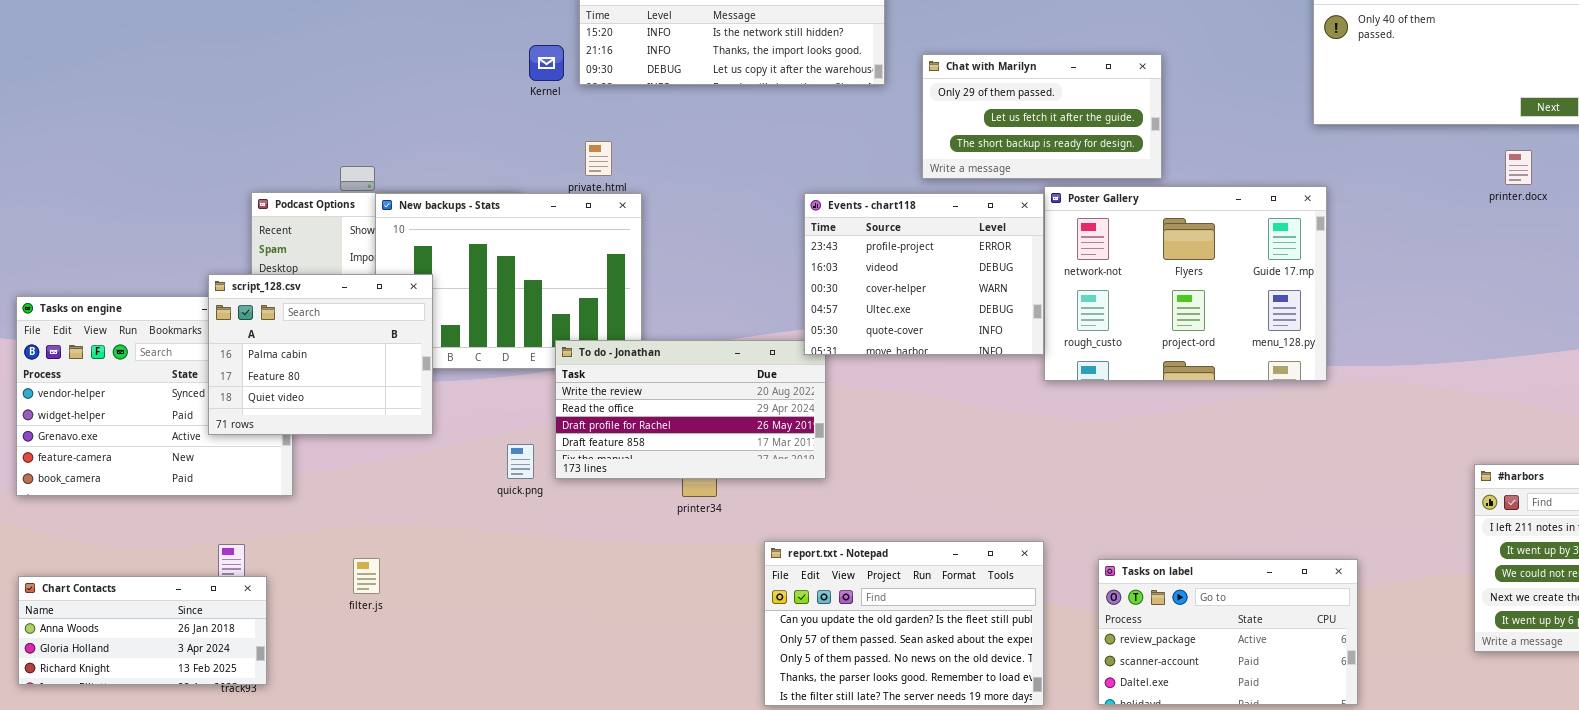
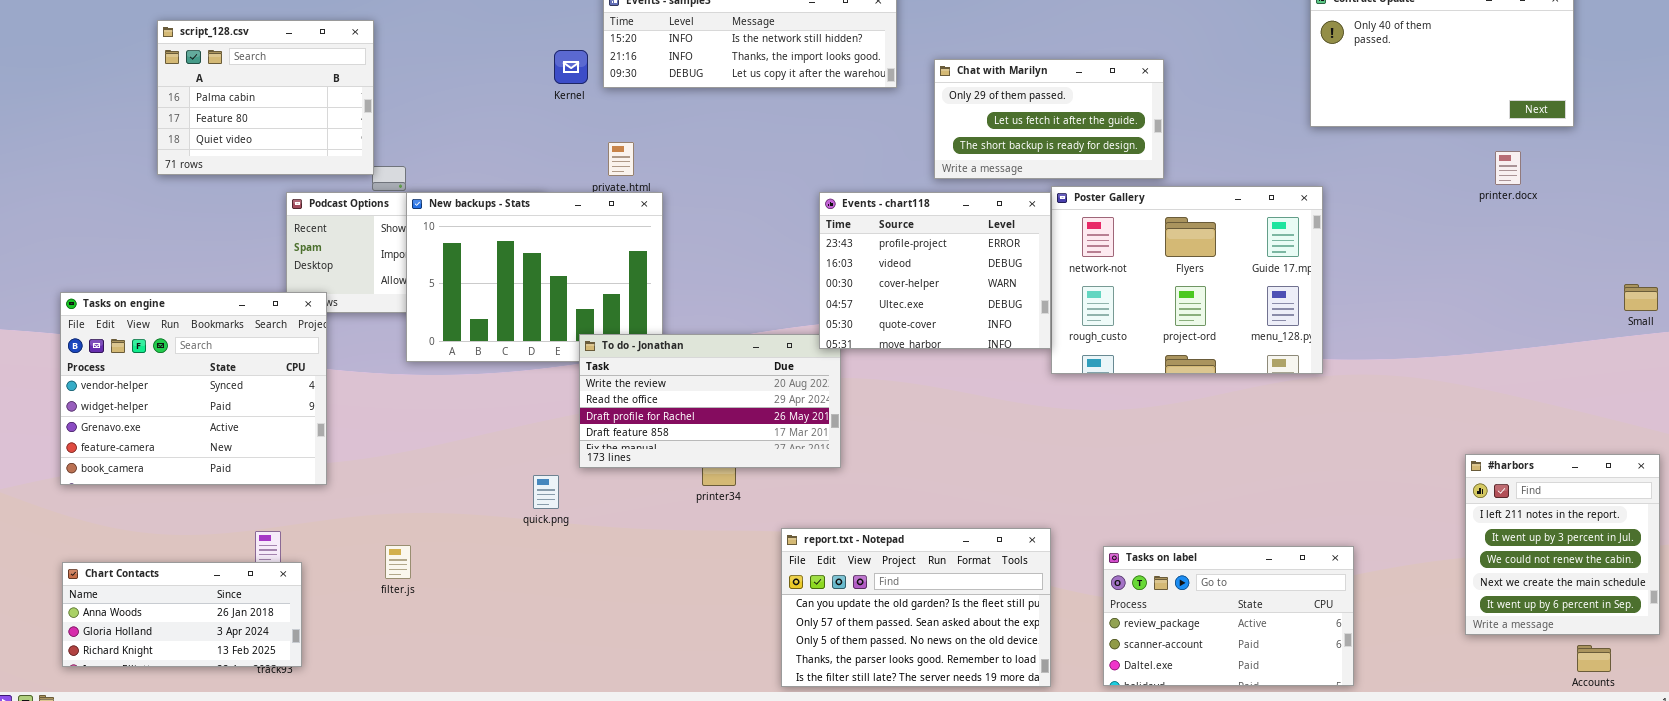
script_128.csv: [208,274,433,435] -> [157,20,374,175], moved
quick.png: [507,444,534,479] -> [533,475,559,509], moved

